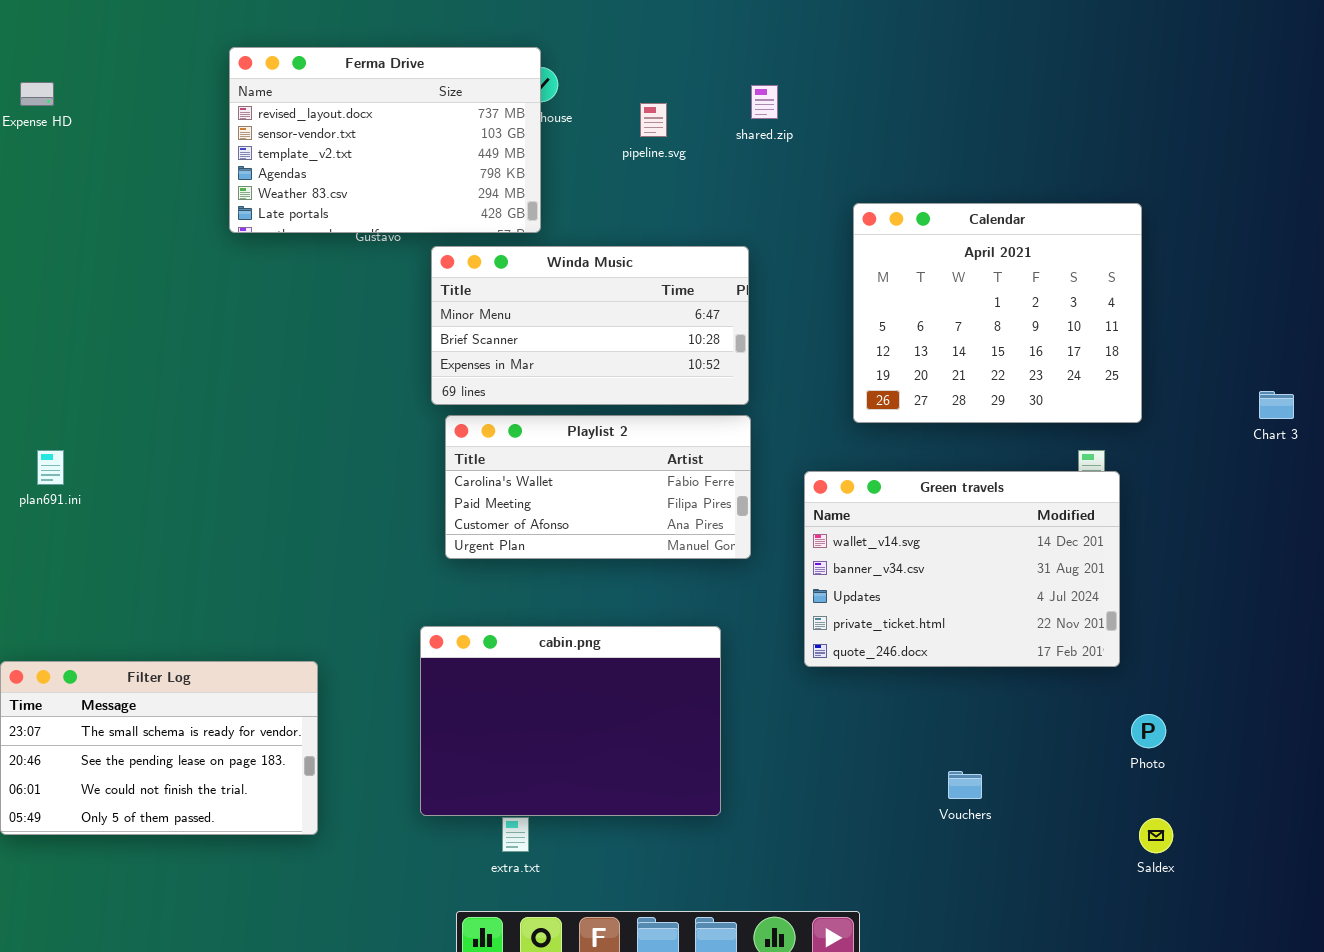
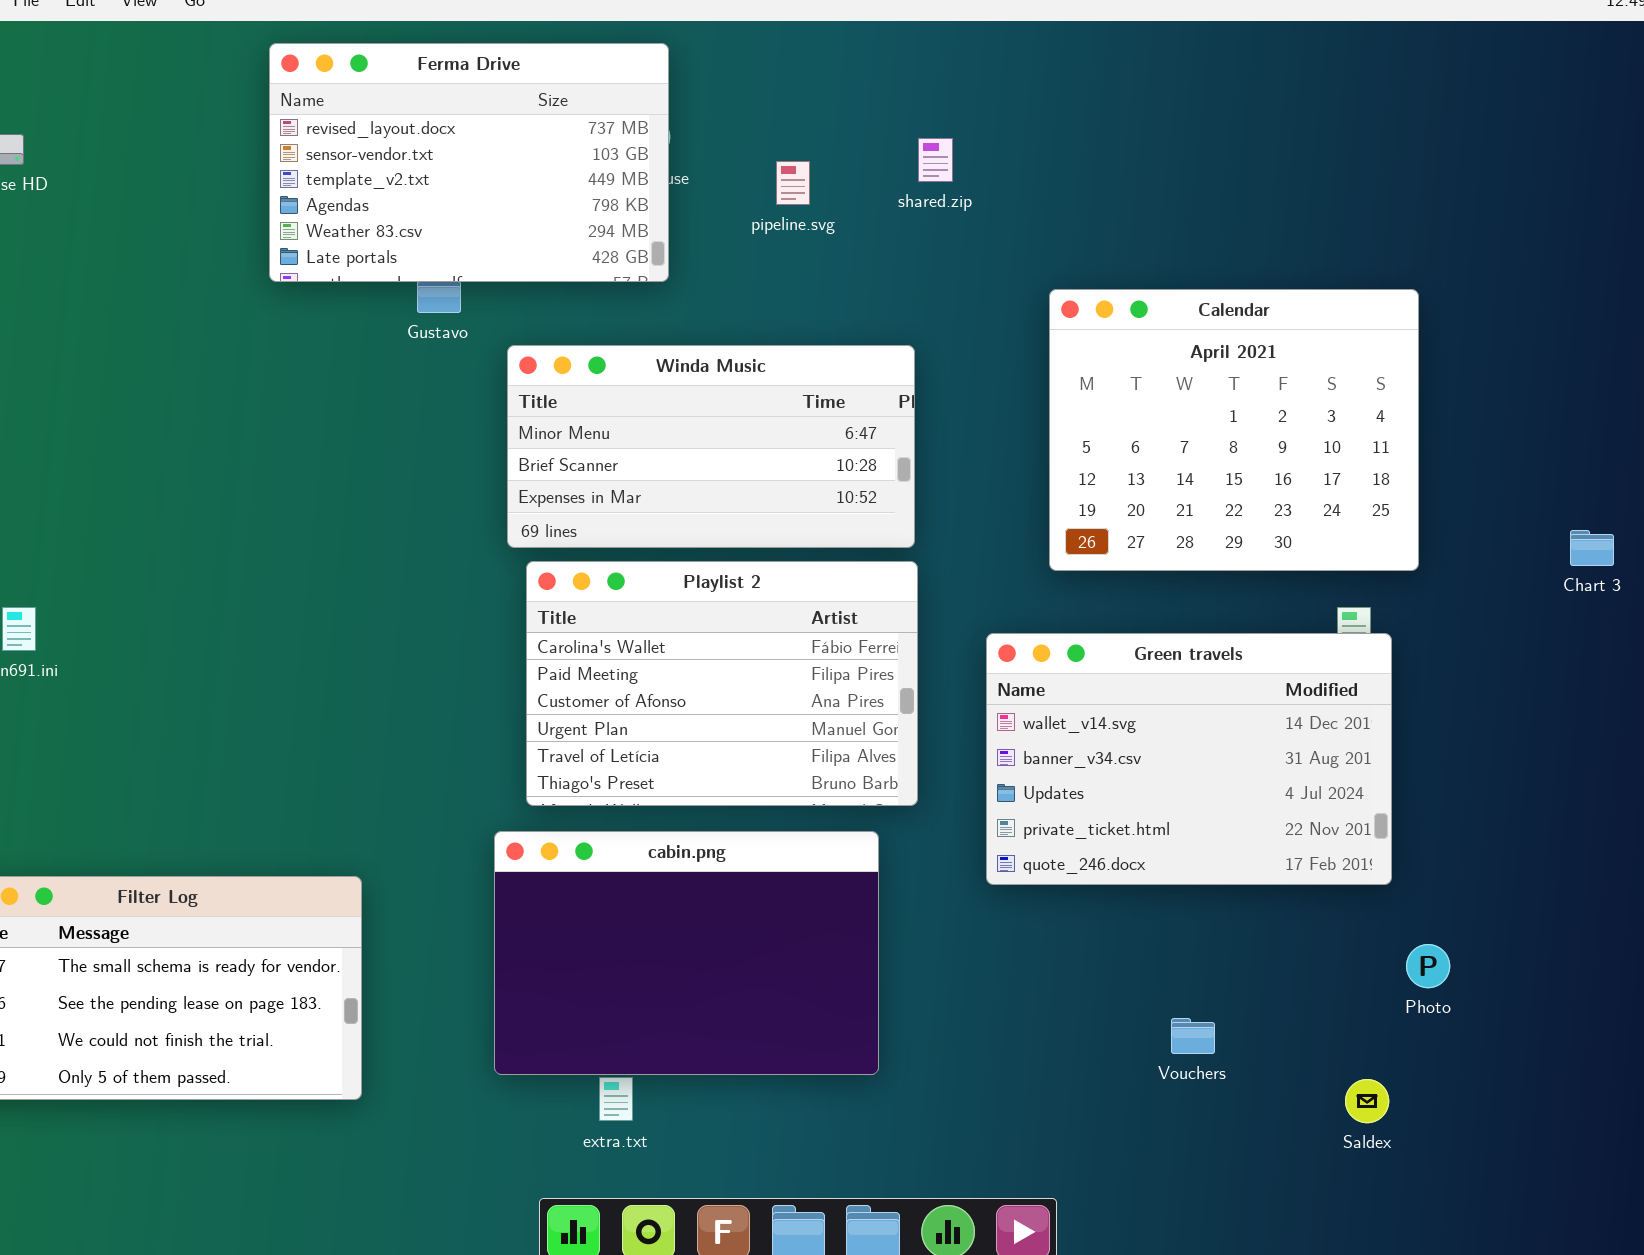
Ferma Drive: [229,47,541,233] -> [269,43,669,282], moved
Playlist 2: [445,415,751,559] -> [526,561,918,806], resized
Saldex: [1139,818,1173,853] -> [1345,1079,1389,1123], moved

